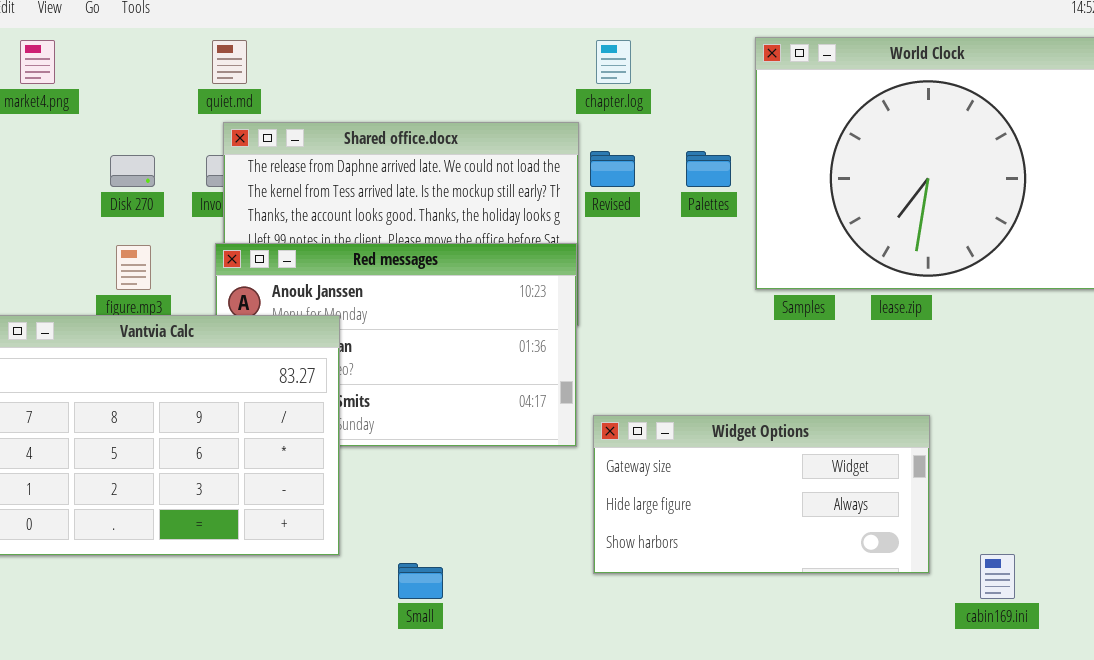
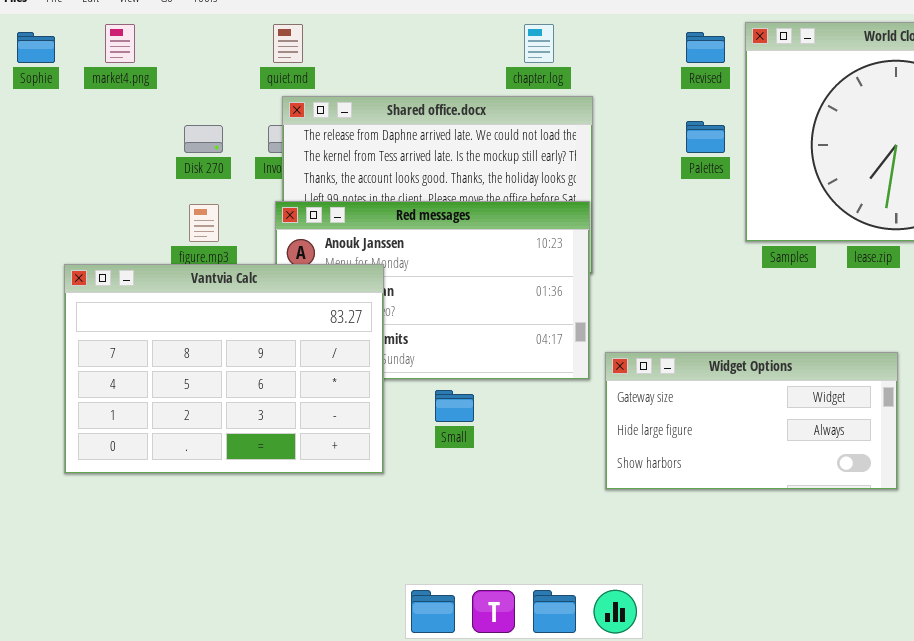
chapter.log: [596,40,631,84] -> [524,24,554,63], moved
Revised: [590,151,635,187] -> [686,32,725,63], moved
Small: [398,563,443,599] -> [435,390,474,422], moved

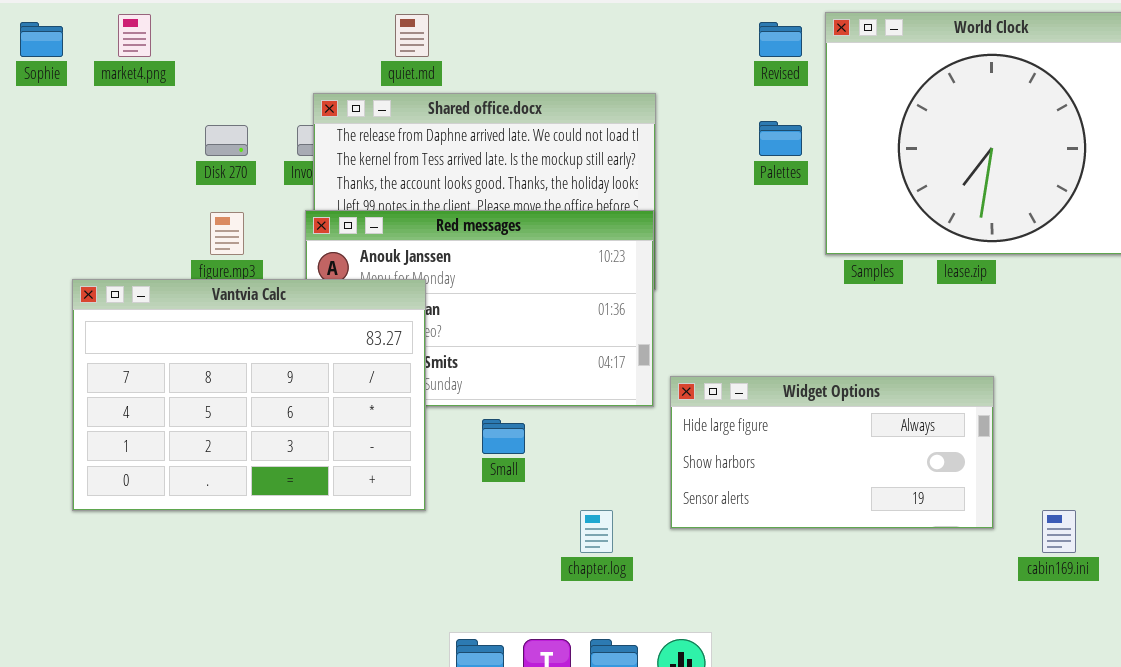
quiet.md: [273,24,303,63] -> [395,14,429,57], moved
chapter.log: [524,24,554,63] -> [580,510,613,553], moved
Widget Options: [605,352,898,490] -> [670,376,994,529], scrolled down 1 row

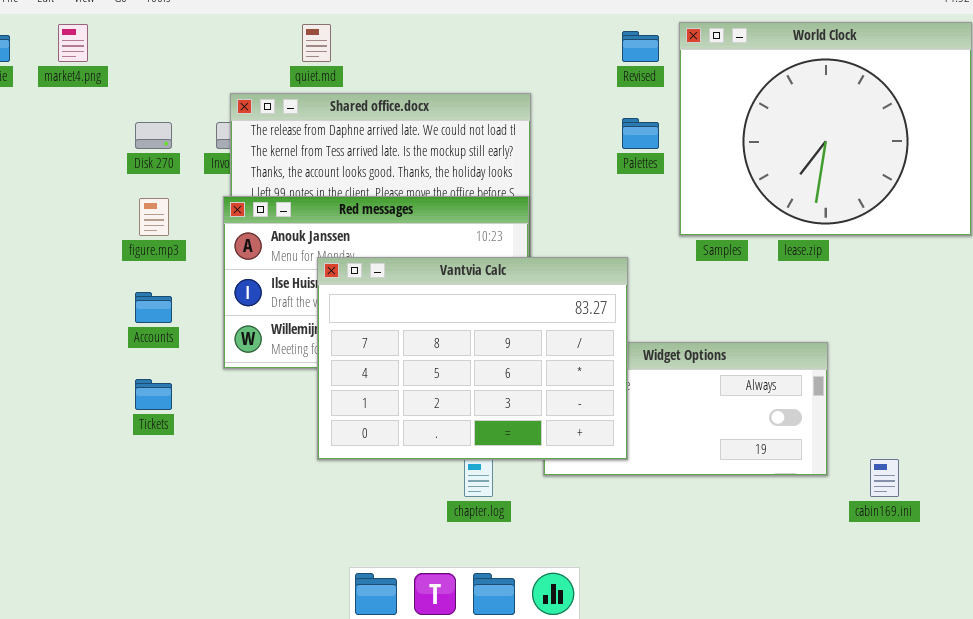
Vantvia Calc: [72,279,426,511] -> [317,257,628,460], moved

